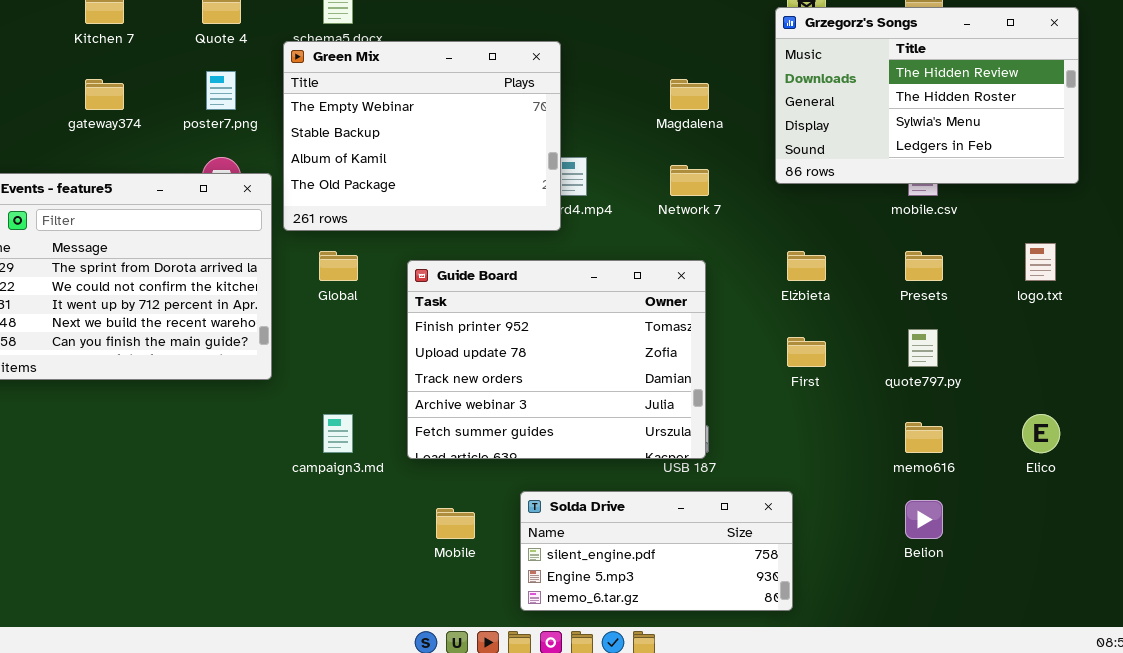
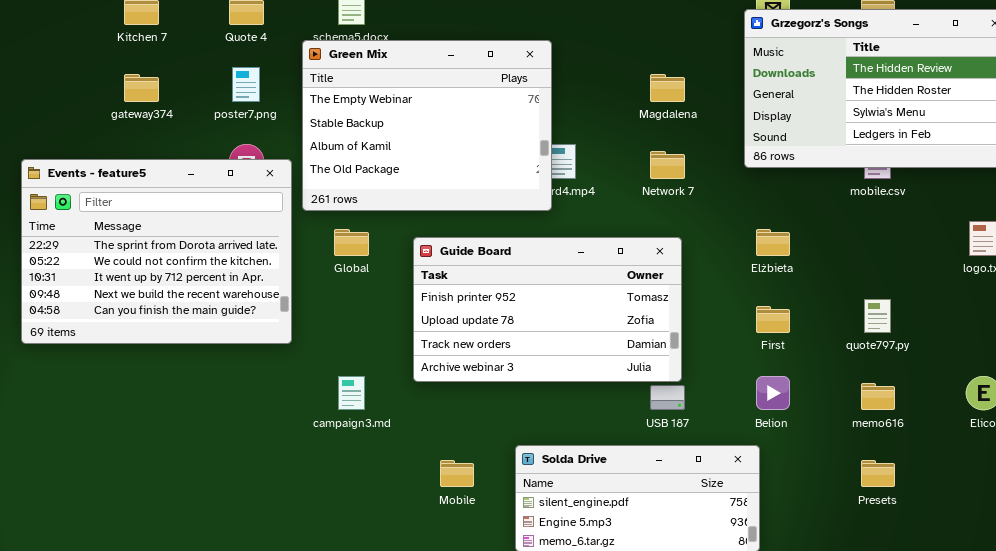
Presets: [905,251,943,281] -> [861,460,895,487], moved
Guide Board: [407,260,706,459] -> [413,237,682,382], resized
Belion: [905,500,943,539] -> [756,376,790,410], moved

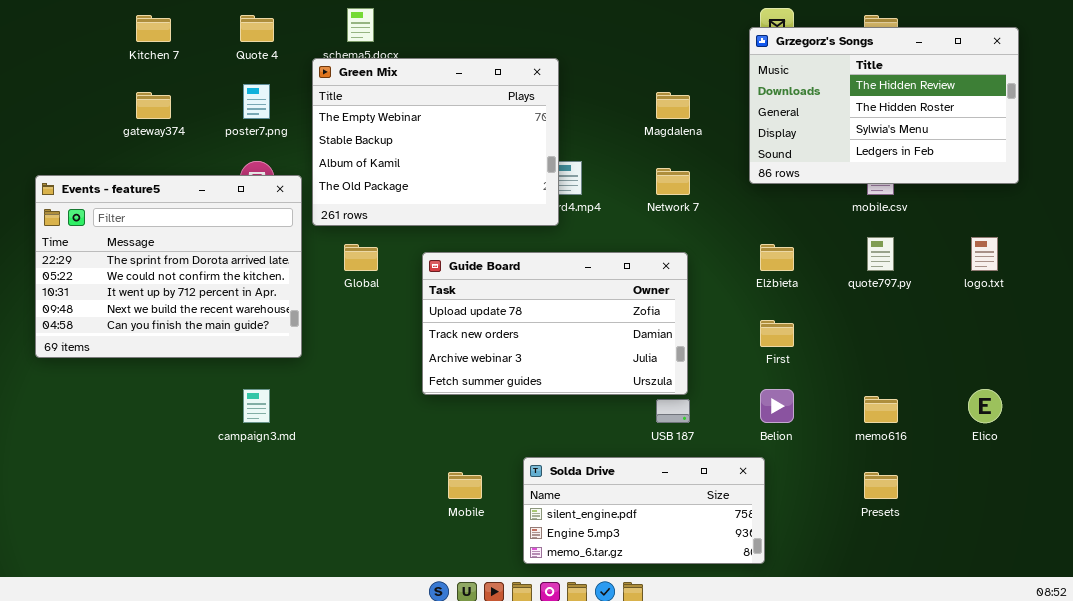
Guide Board: [413,237,682,382] -> [422,252,688,395], scrolled down 1 row
quote797.py: [864,299,891,333] -> [867,237,894,271], moved
campaign3.md: [338,376,365,410] -> [243,389,270,423], moved

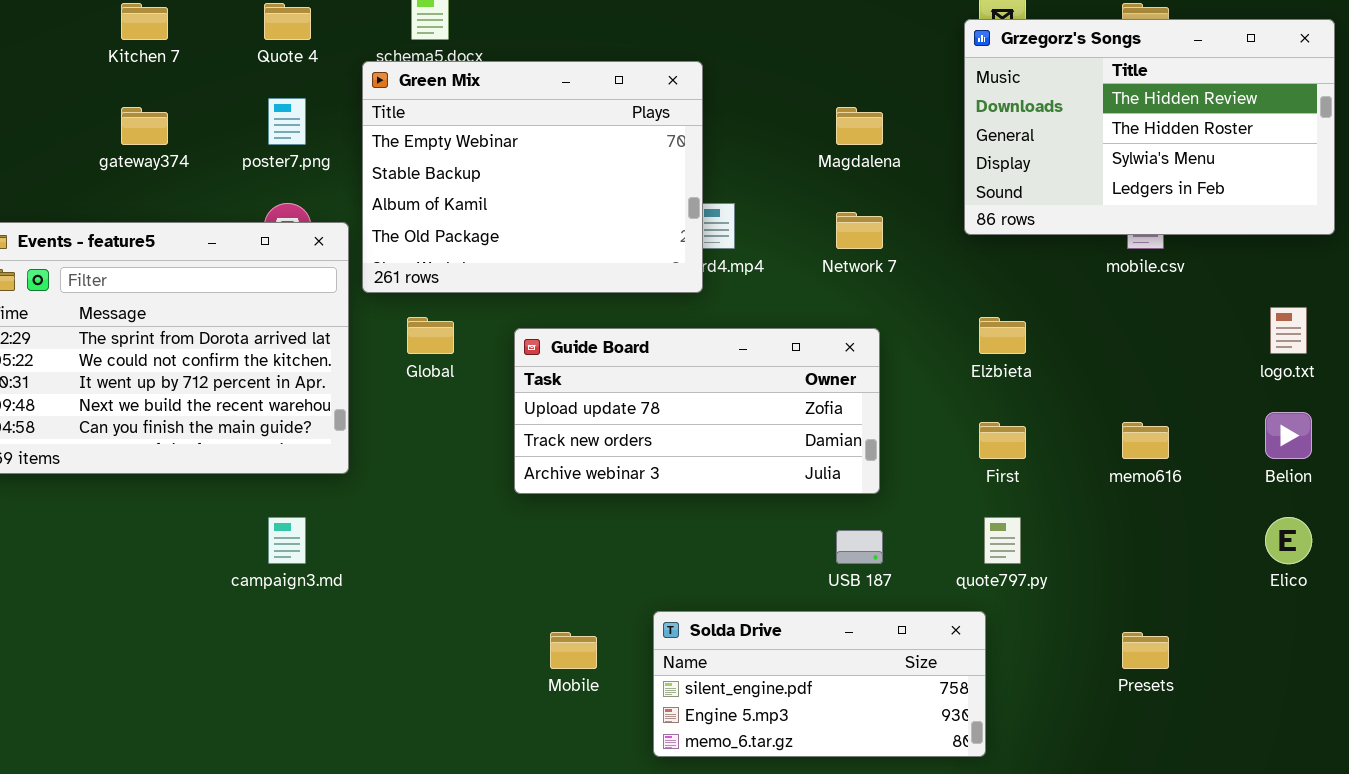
quote797.py: [867,237,894,271] -> [984,517,1021,564], moved
Guide Board: [422,252,688,395] -> [514,328,880,494], resized
Belion: [760,389,794,423] -> [1265,412,1312,459], moved
memo616: [864,396,898,423] -> [1122,422,1169,459], moved

